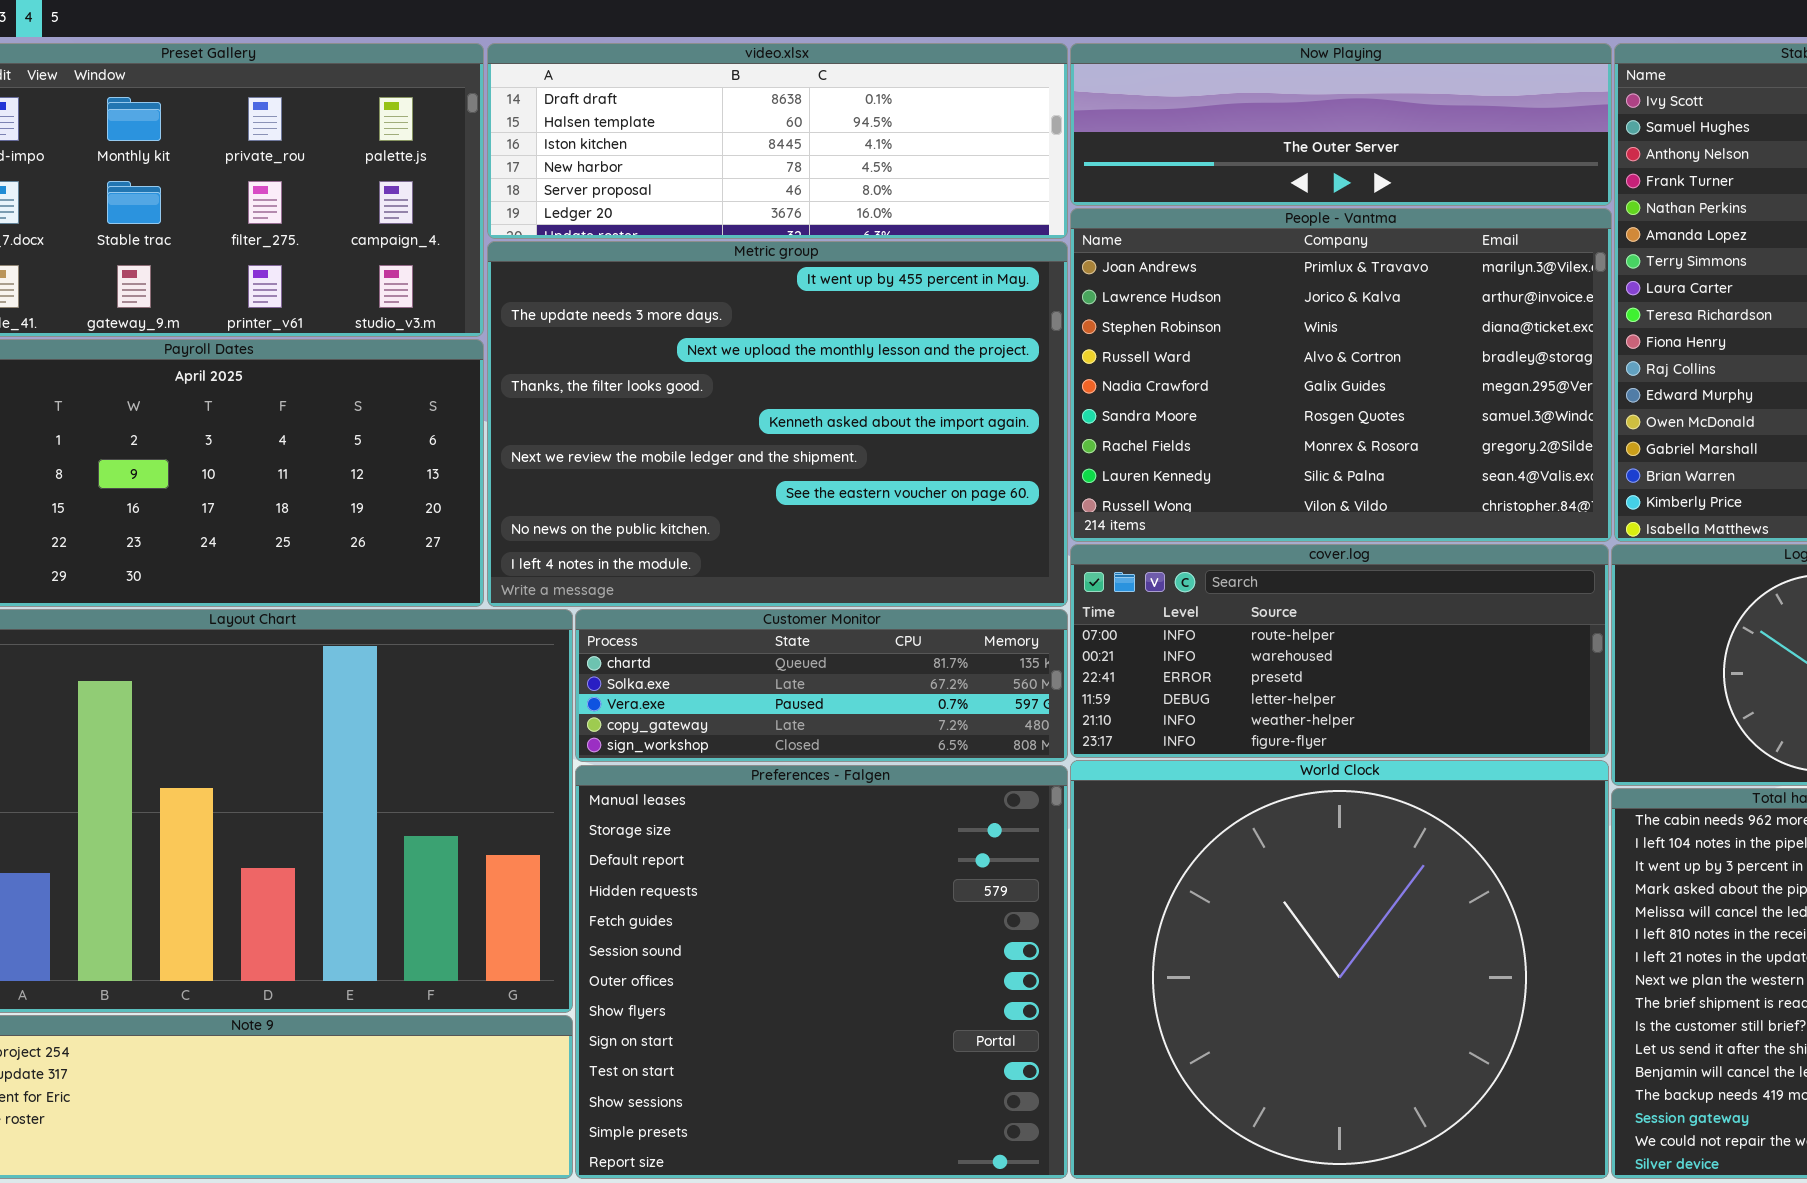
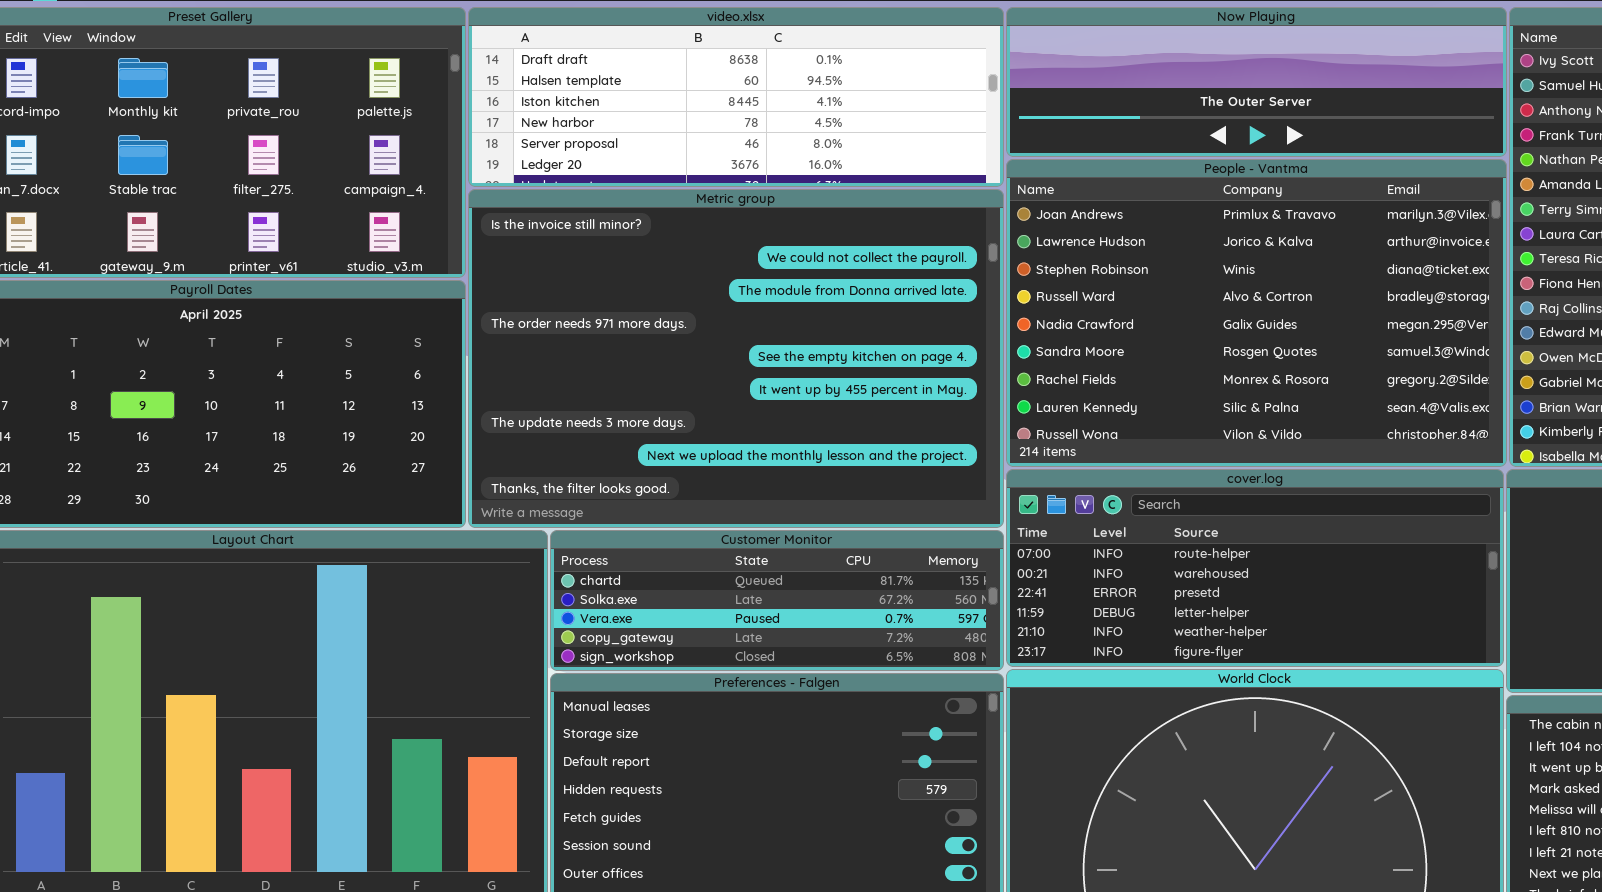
Metric group: [487,241,1068,607] -> [468,189,1004,528], scrolled up 5 rows

